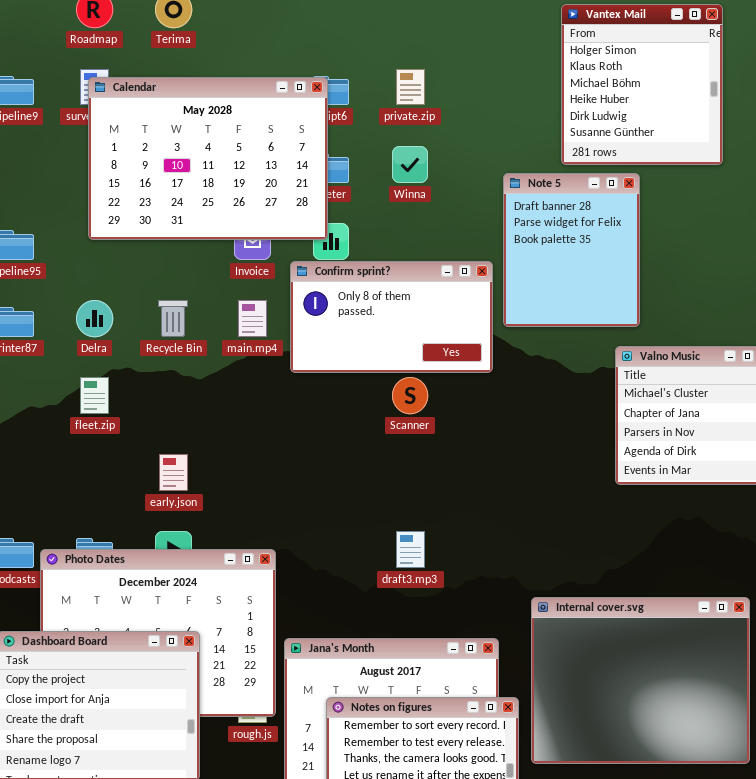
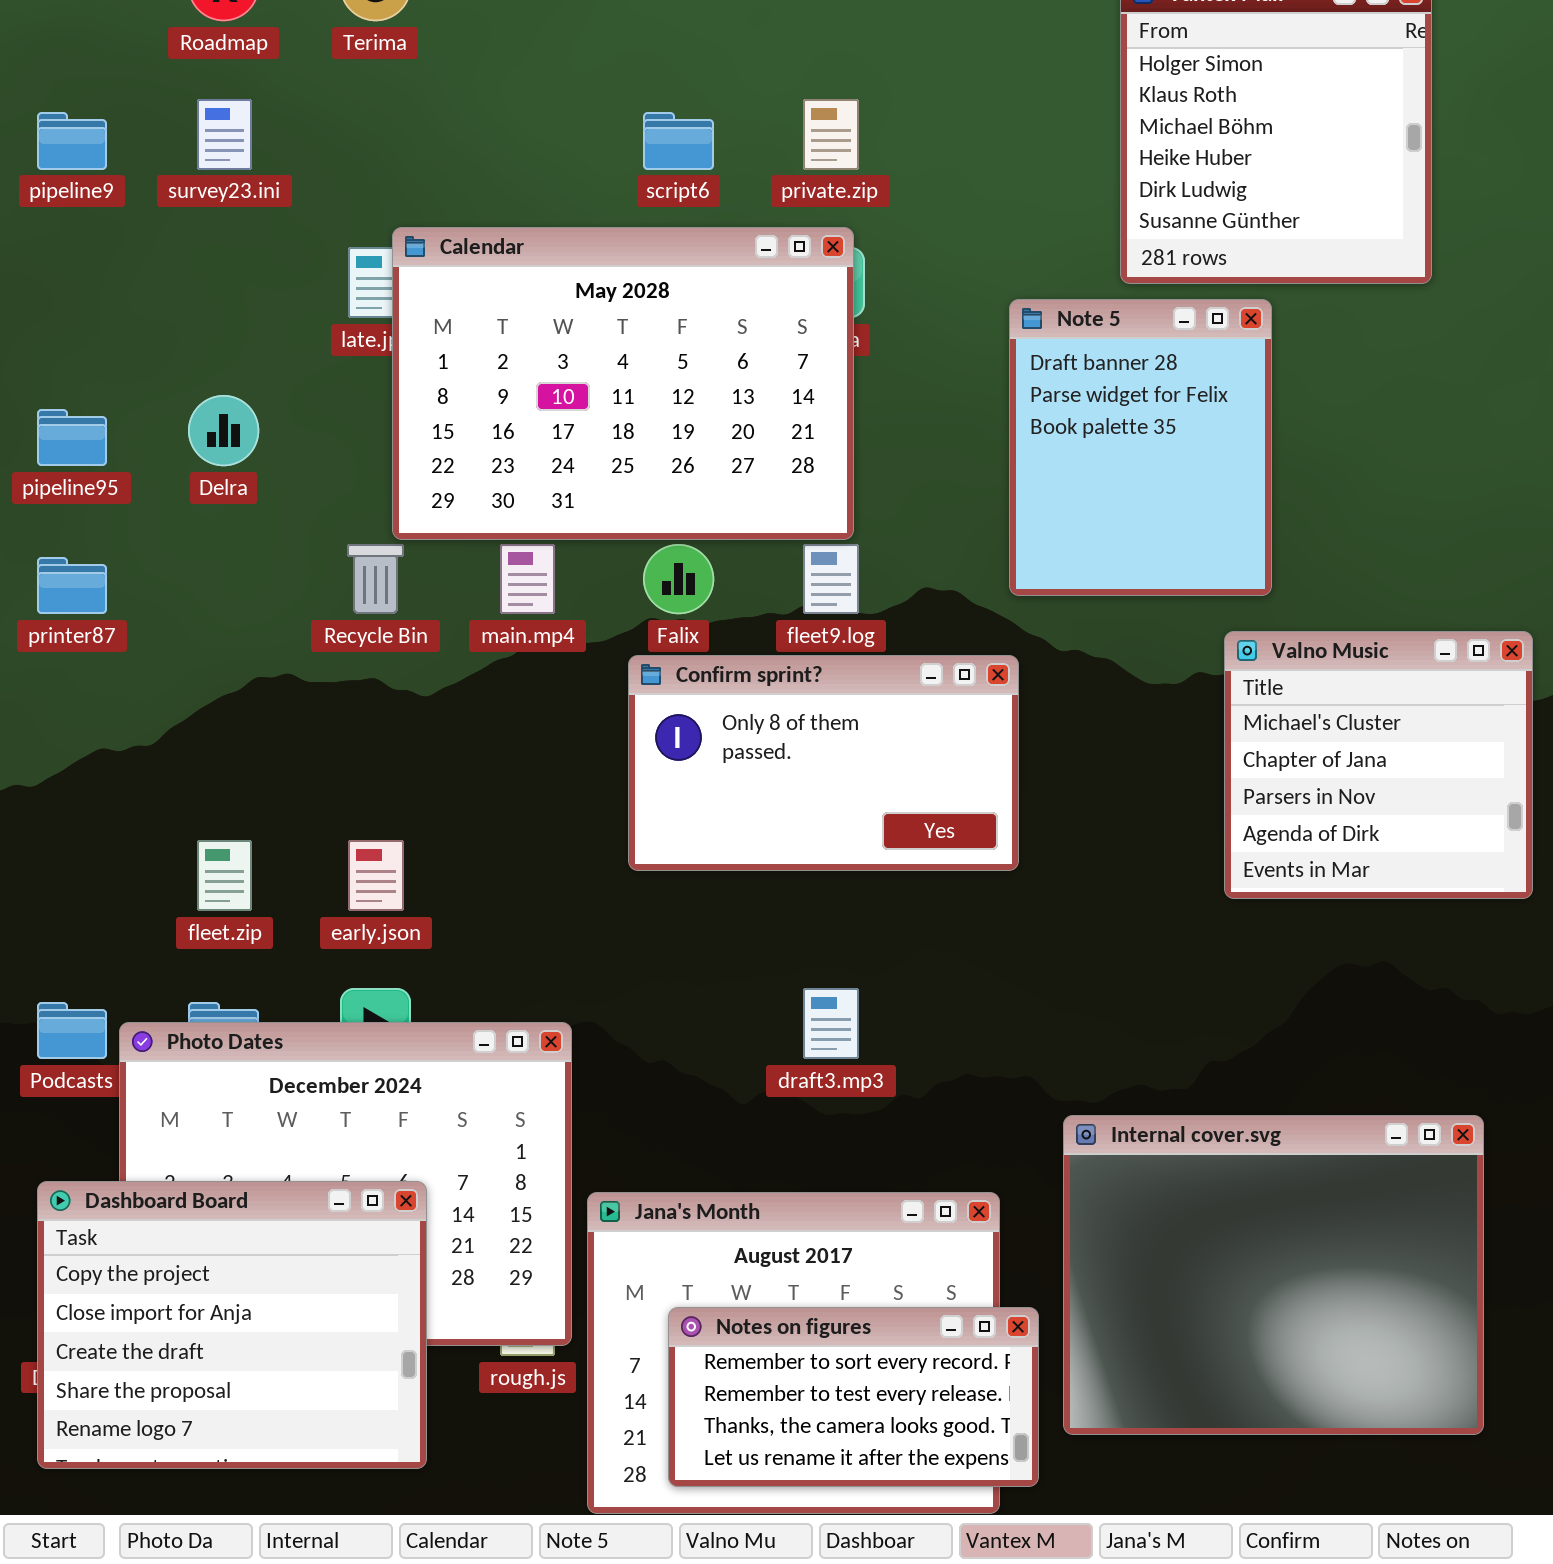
Calendar: [88,77,328,240] -> [392,227,854,540], moved
Confirm sprint?: [290,261,493,373] -> [628,655,1019,871], moved
Delra: [76,300,113,337] -> [188,395,259,466], moved
fleet.zip: [80,377,109,414] -> [197,840,252,911], moved

